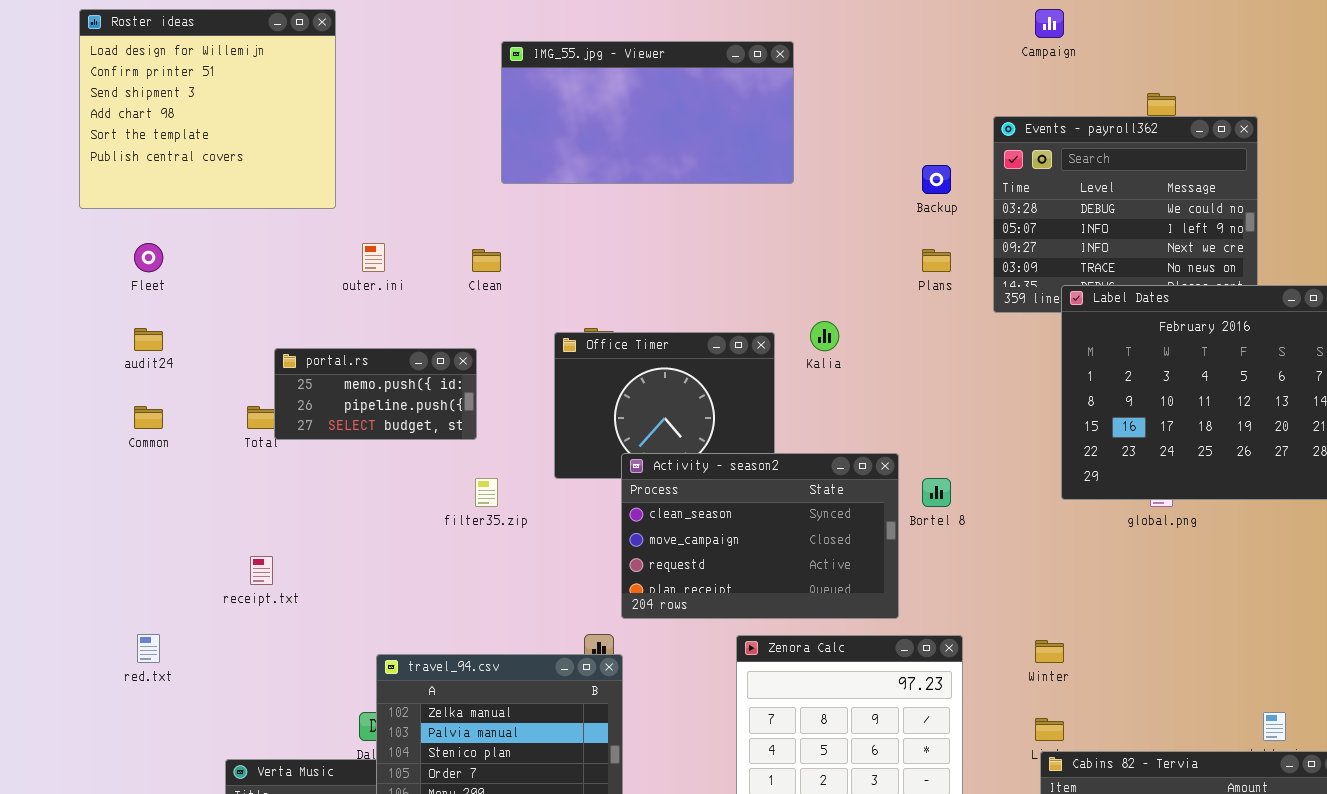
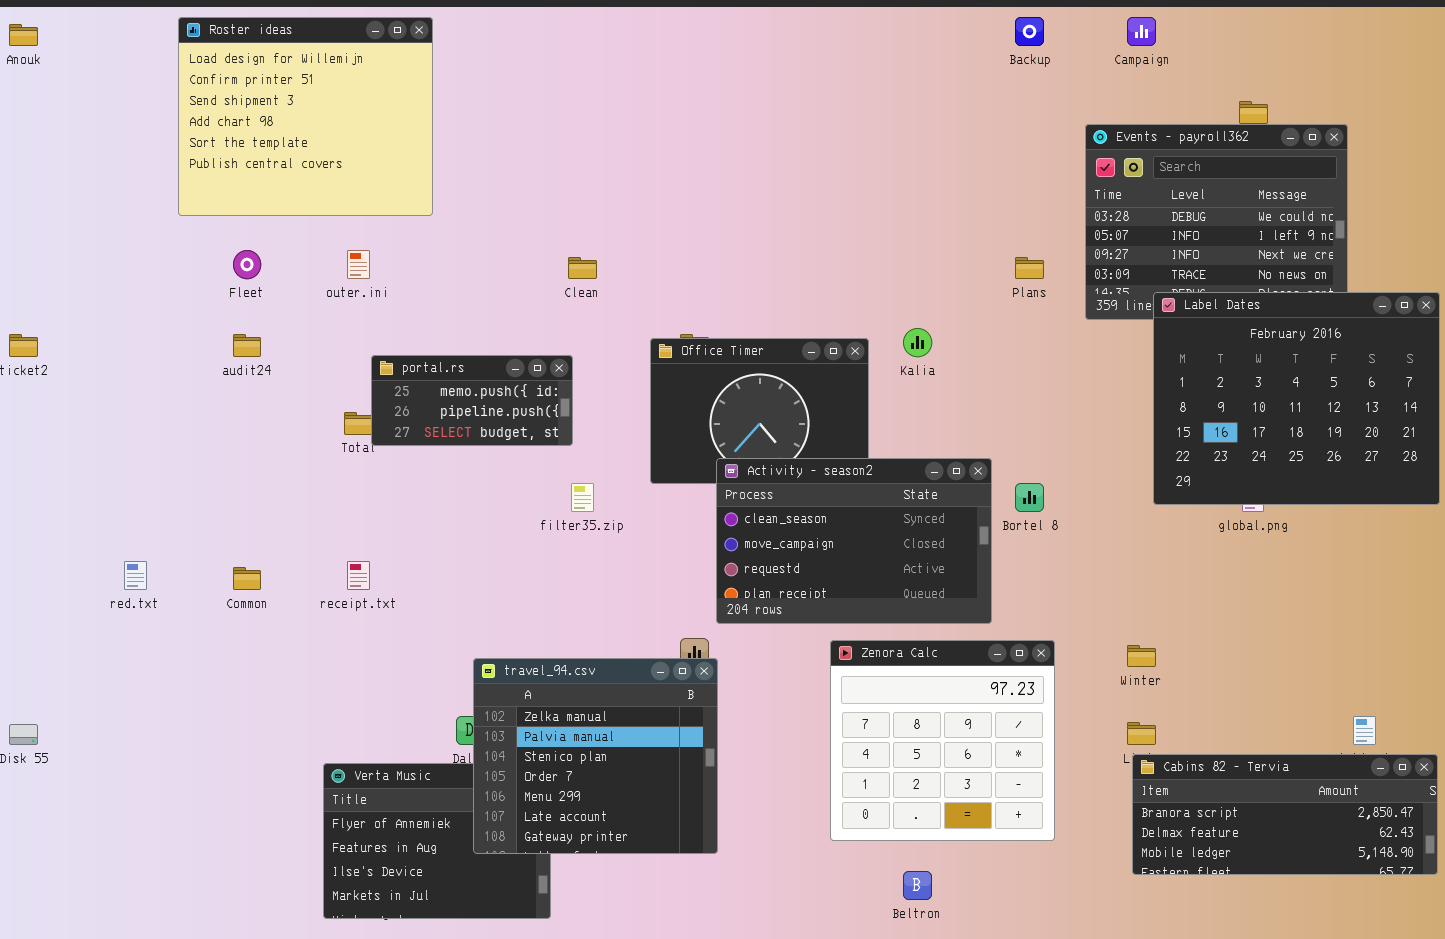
IMG_55.jpg - Viewer: [501,41,794,184] -> none, closed
Backup: [922,165,951,194] -> [1015,17,1044,46], moved
outer.ini: [362,243,385,272] -> [347,250,370,279], moved
Common: [134,406,163,429] -> [233,567,261,590], moved
red.txt: [137,634,160,663] -> [124,561,147,590], moved

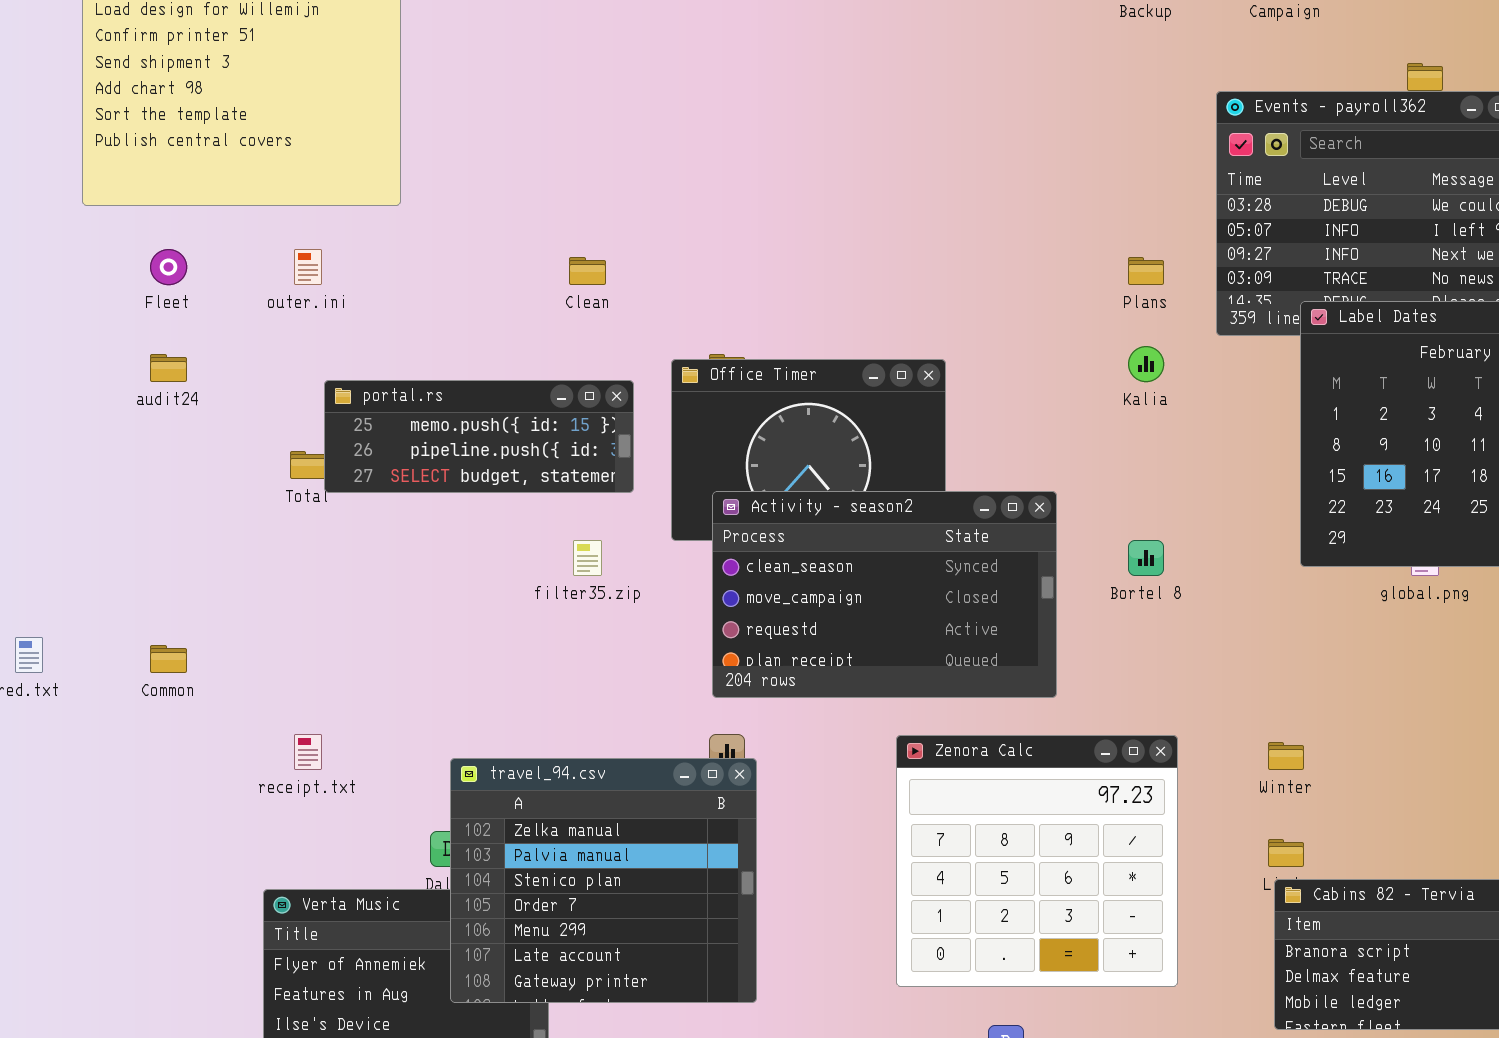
Kalia: [903,328,932,357] -> [1128,346,1164,382], moved
portal.rs: [371,355,573,446] -> [324,380,634,493], resized
Activity - season2: [716,458,992,624] -> [712,491,1057,698], moved
receipt.txt: [347,561,370,590] -> [294,734,322,770], moved

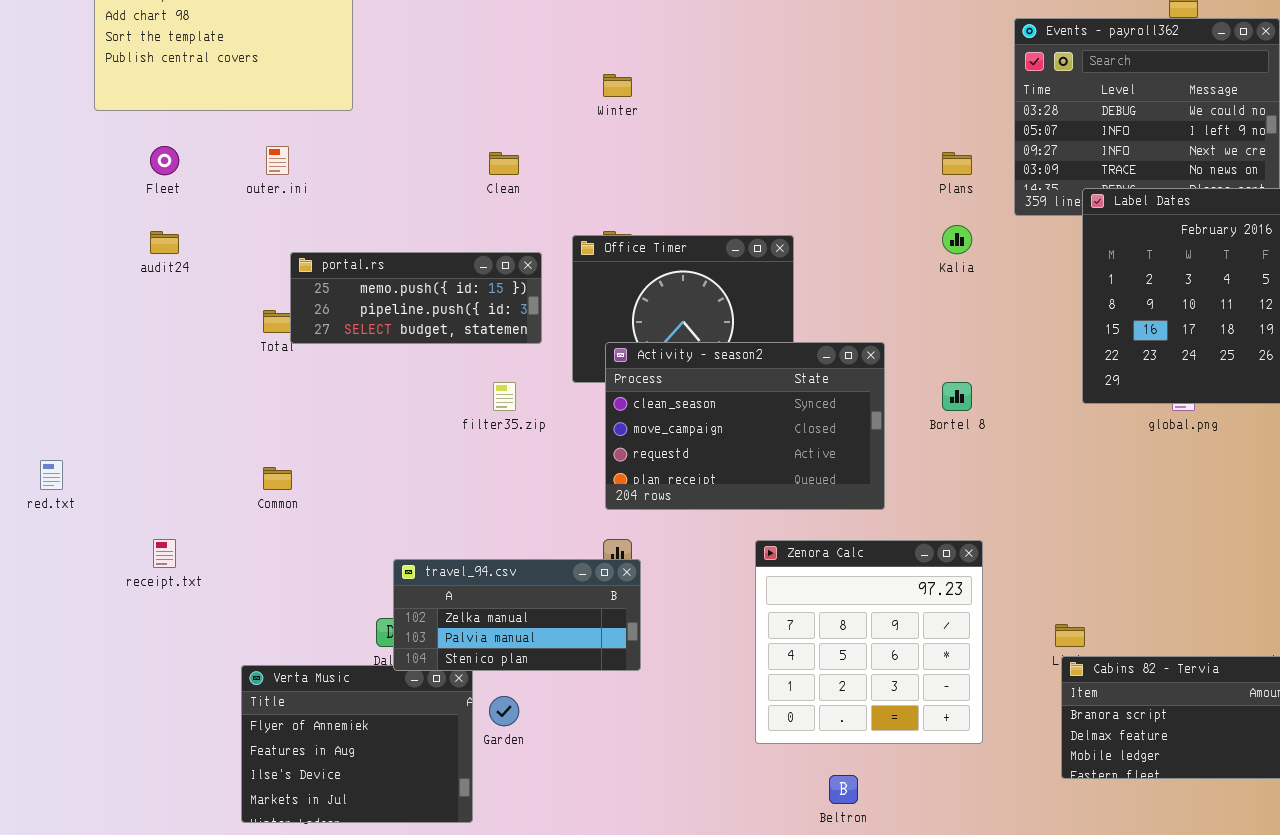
Common: [150,645,187,673] -> [263,467,292,490], moved
receipt.txt: [294,734,322,770] -> [153,539,176,568], moved
Winter: [1268,742,1304,770] -> [603,74,632,97], moved
travel_94.csv: [450,758,757,1003] -> [393,559,641,671], resized

